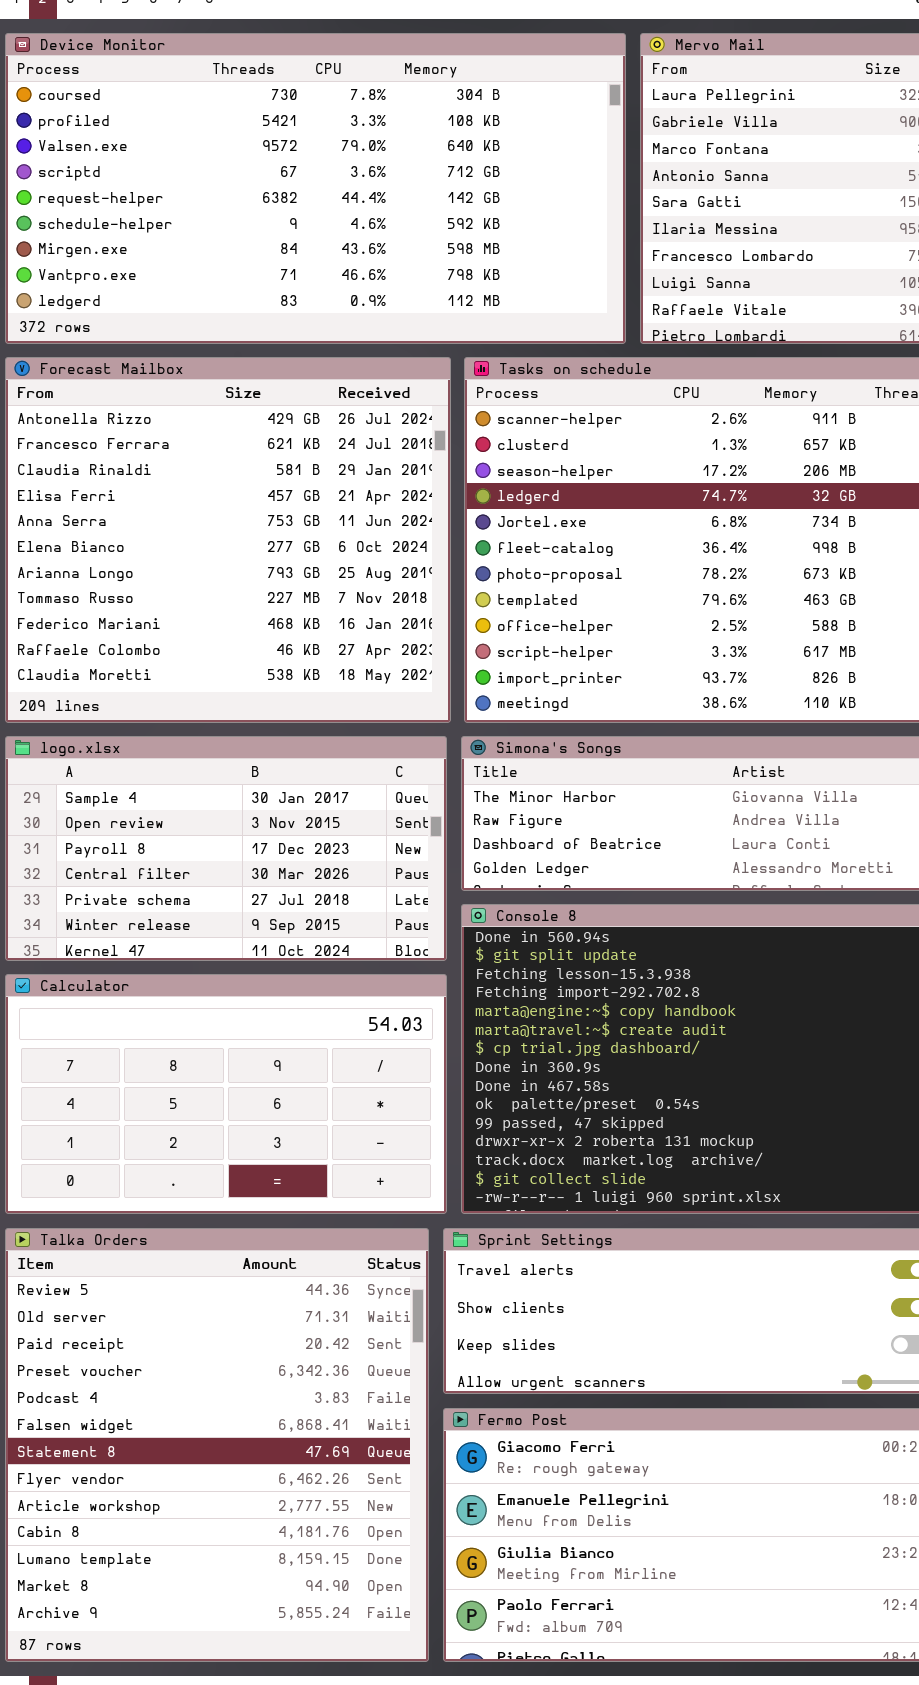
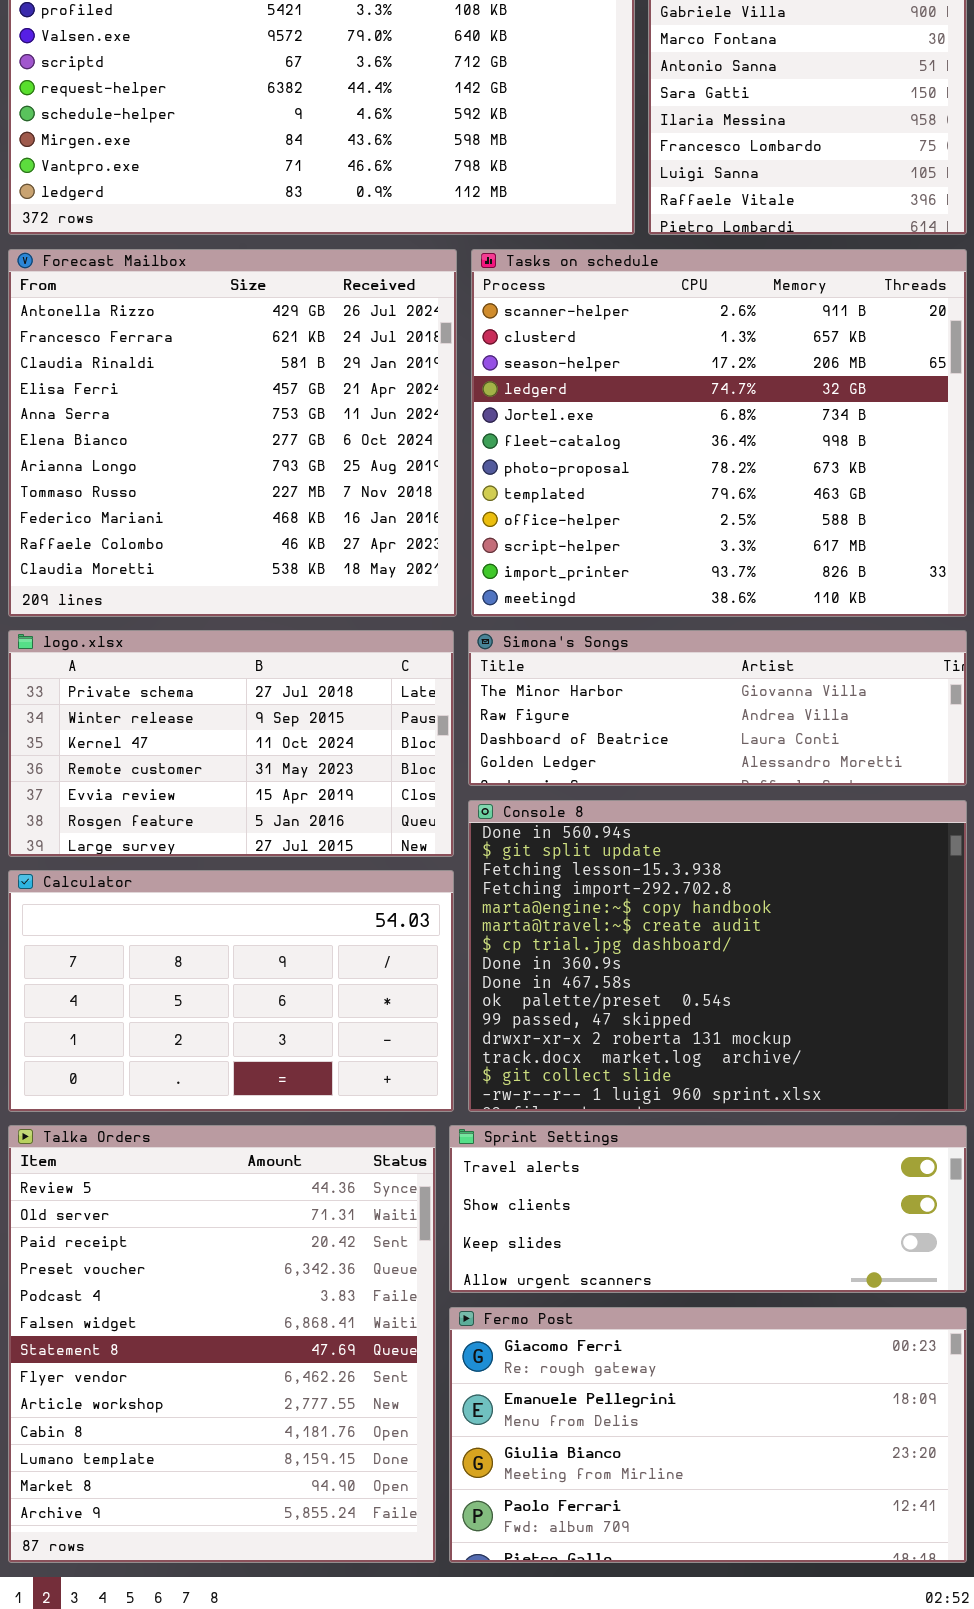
logo.xlsx: [5,736,447,961] -> [8,630,454,857], scrolled down 4 rows

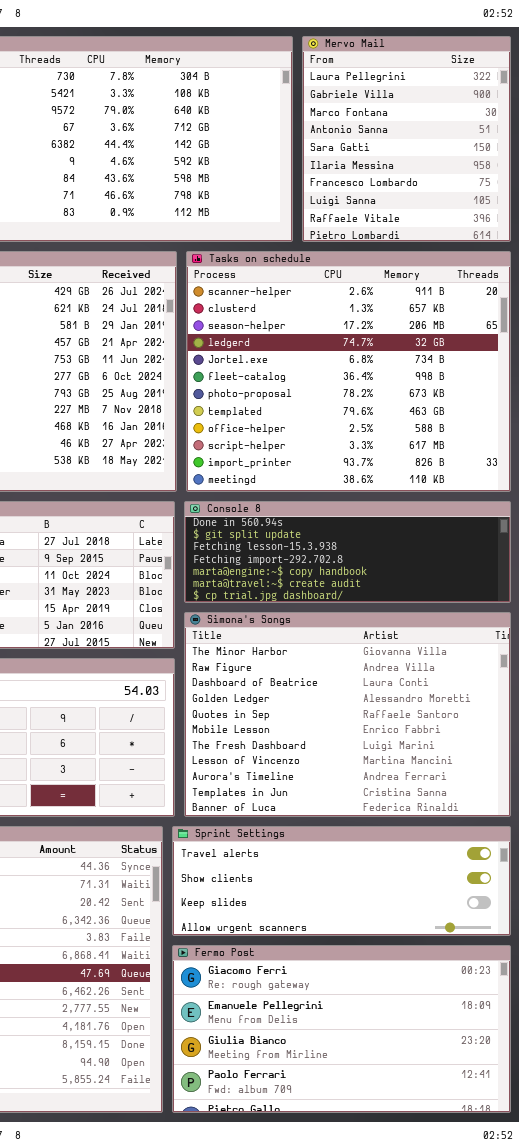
Simona's Songs: [468,630,967,786] -> [184,612,511,817], moved, resized
Console 8: [468,800,967,1112] -> [184,501,511,603], moved, resized

